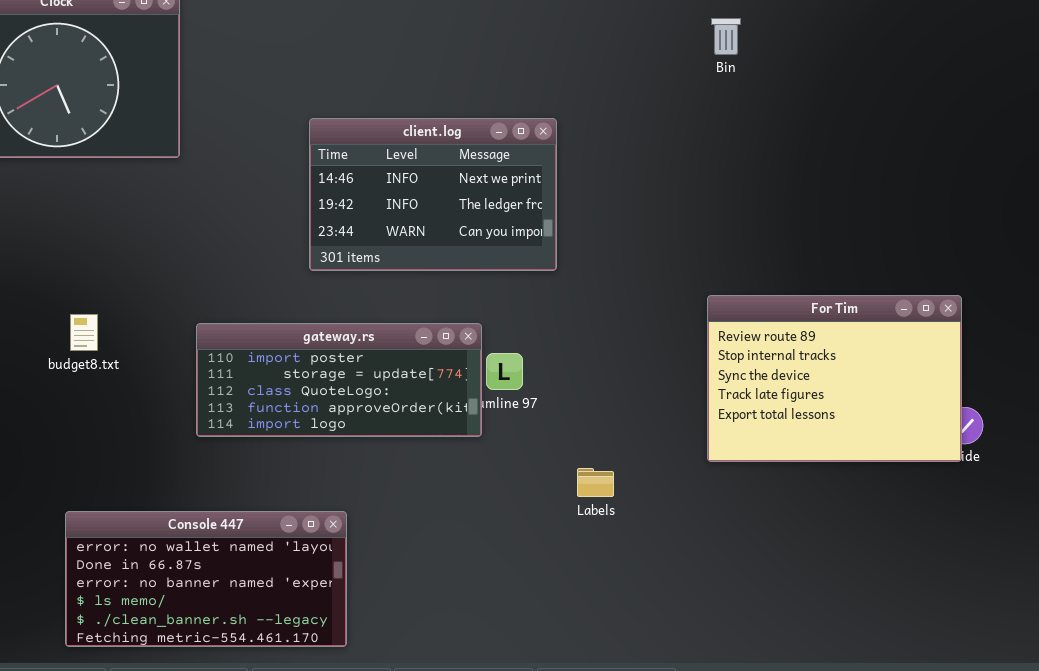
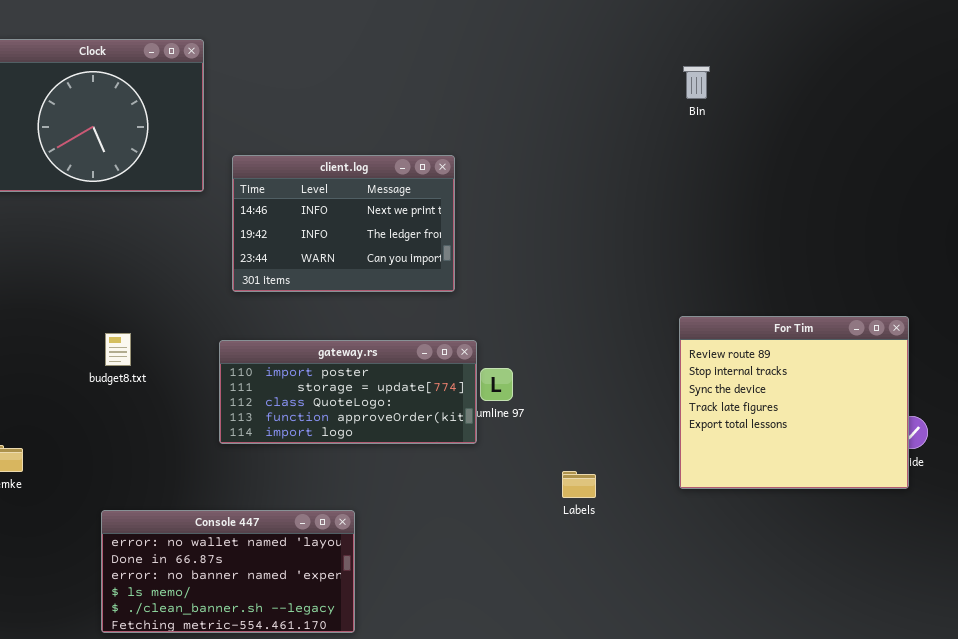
client.log: [309,118,557,271] -> [232,155,455,292], moved
For Tim: [707,295,962,462] -> [679,316,909,489], resized

